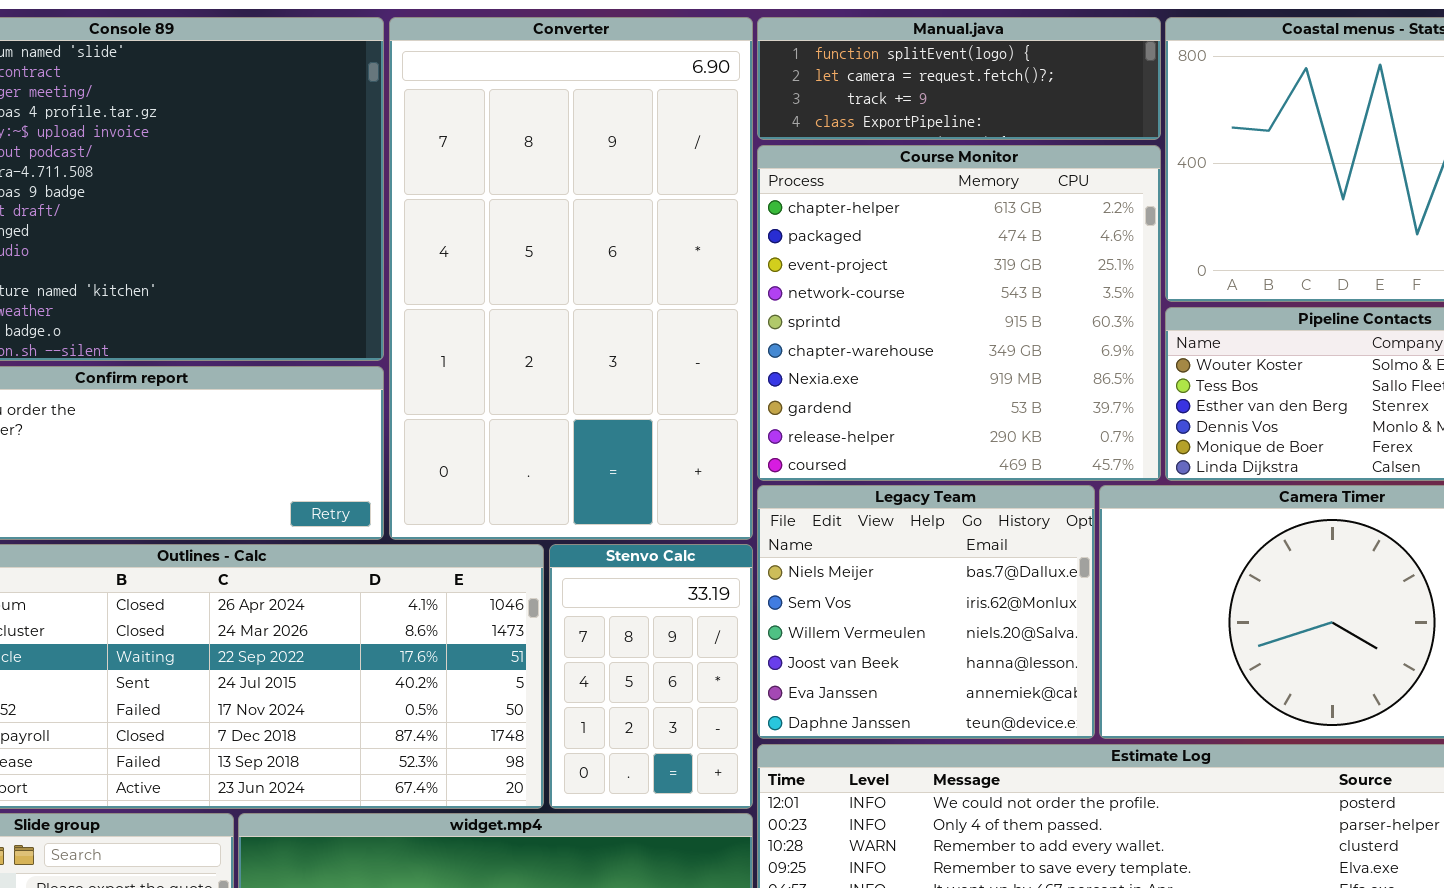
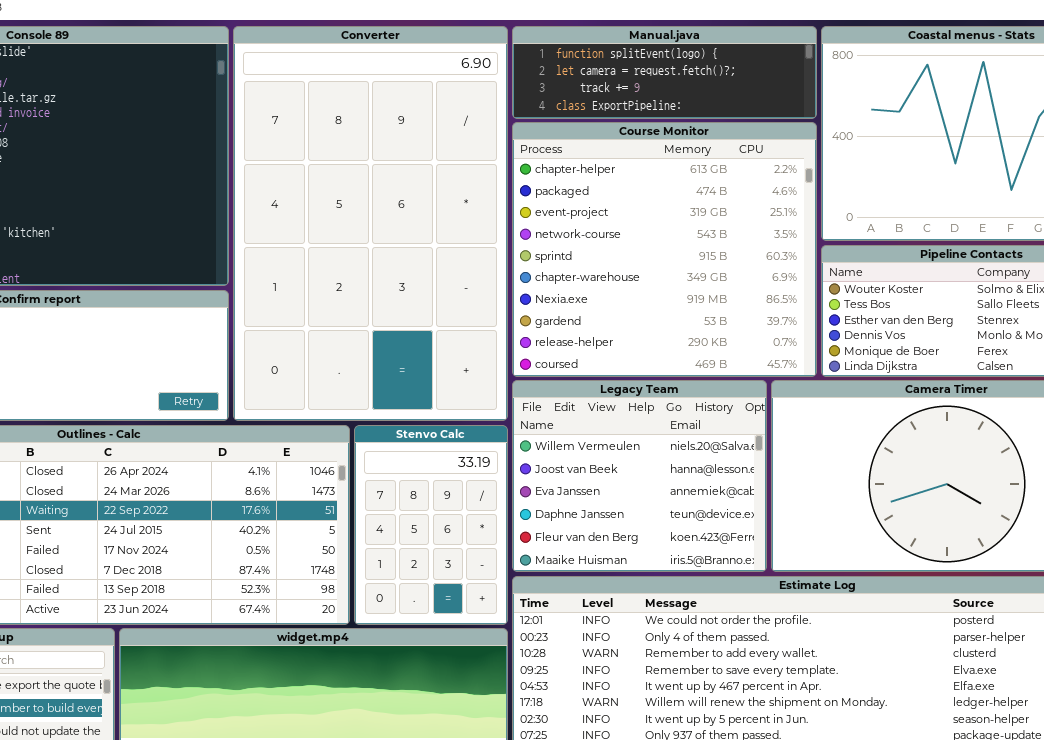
Legacy Team: [757,485,1095,739] -> [512,380,767,572], scrolled down 2 rows

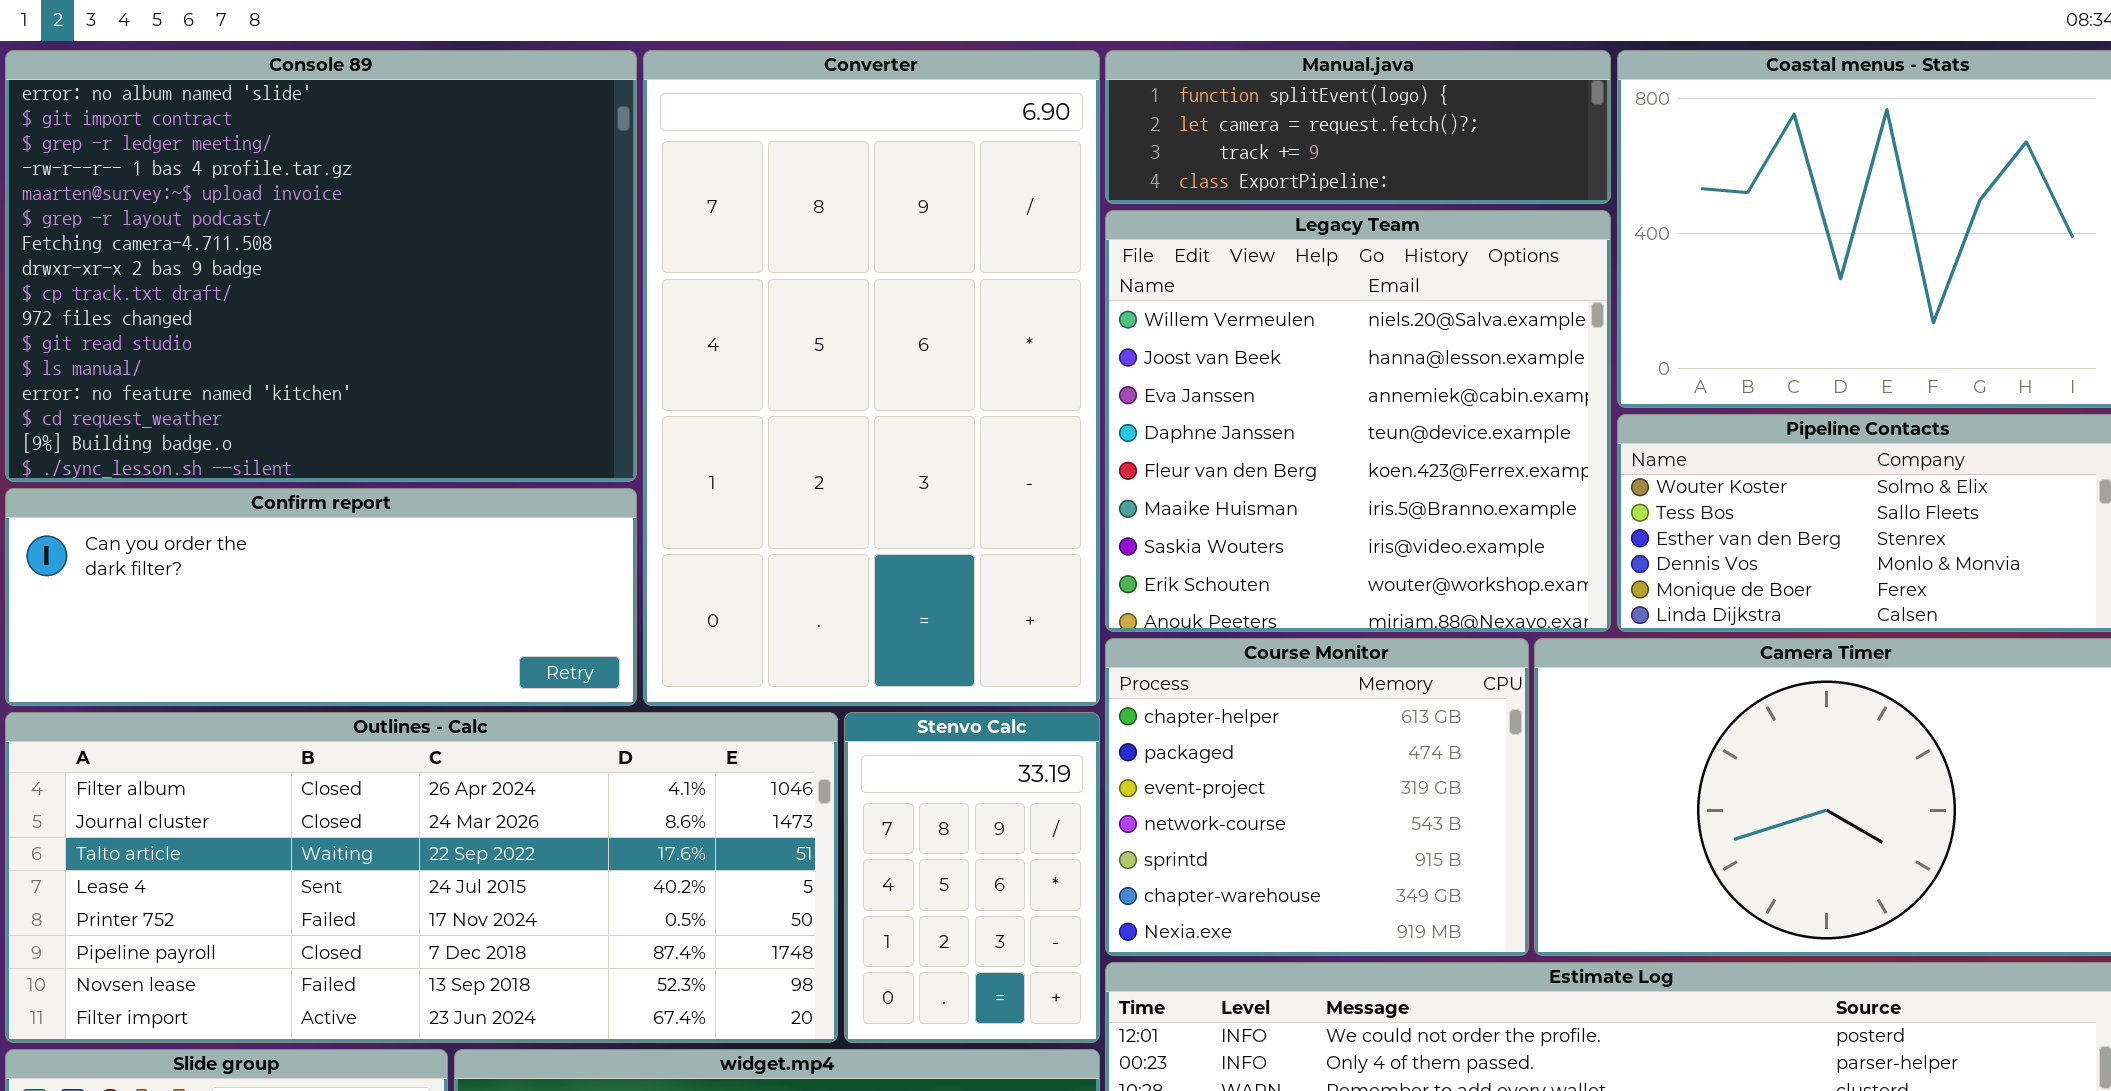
Course Monitor: [512,122,817,377] -> [1105,638,1529,956], moved, resized
Legacy Team: [512,380,767,572] -> [1105,210,1611,632], moved, resized

